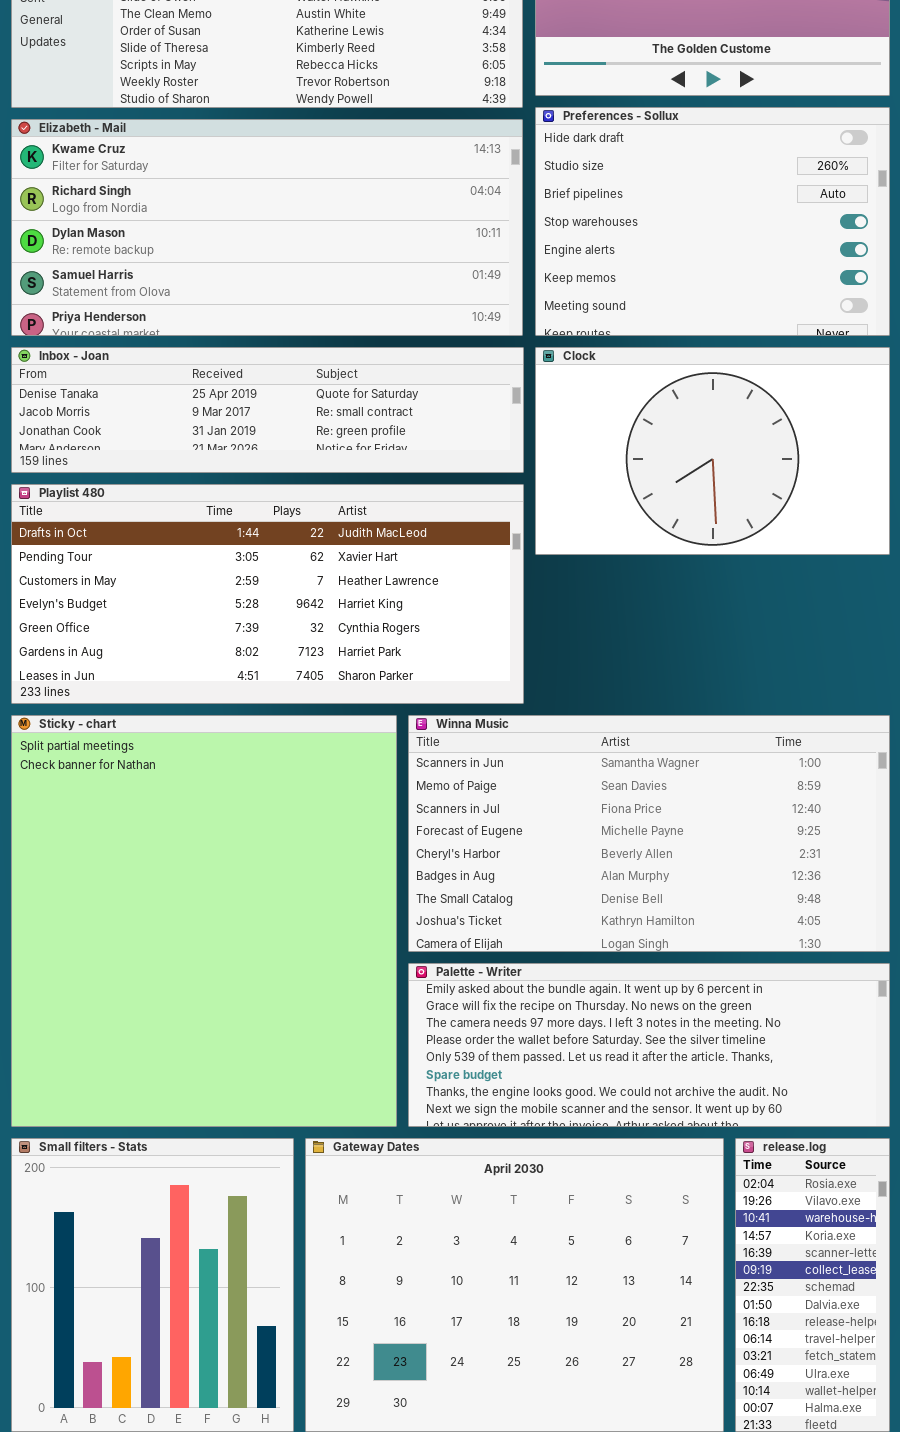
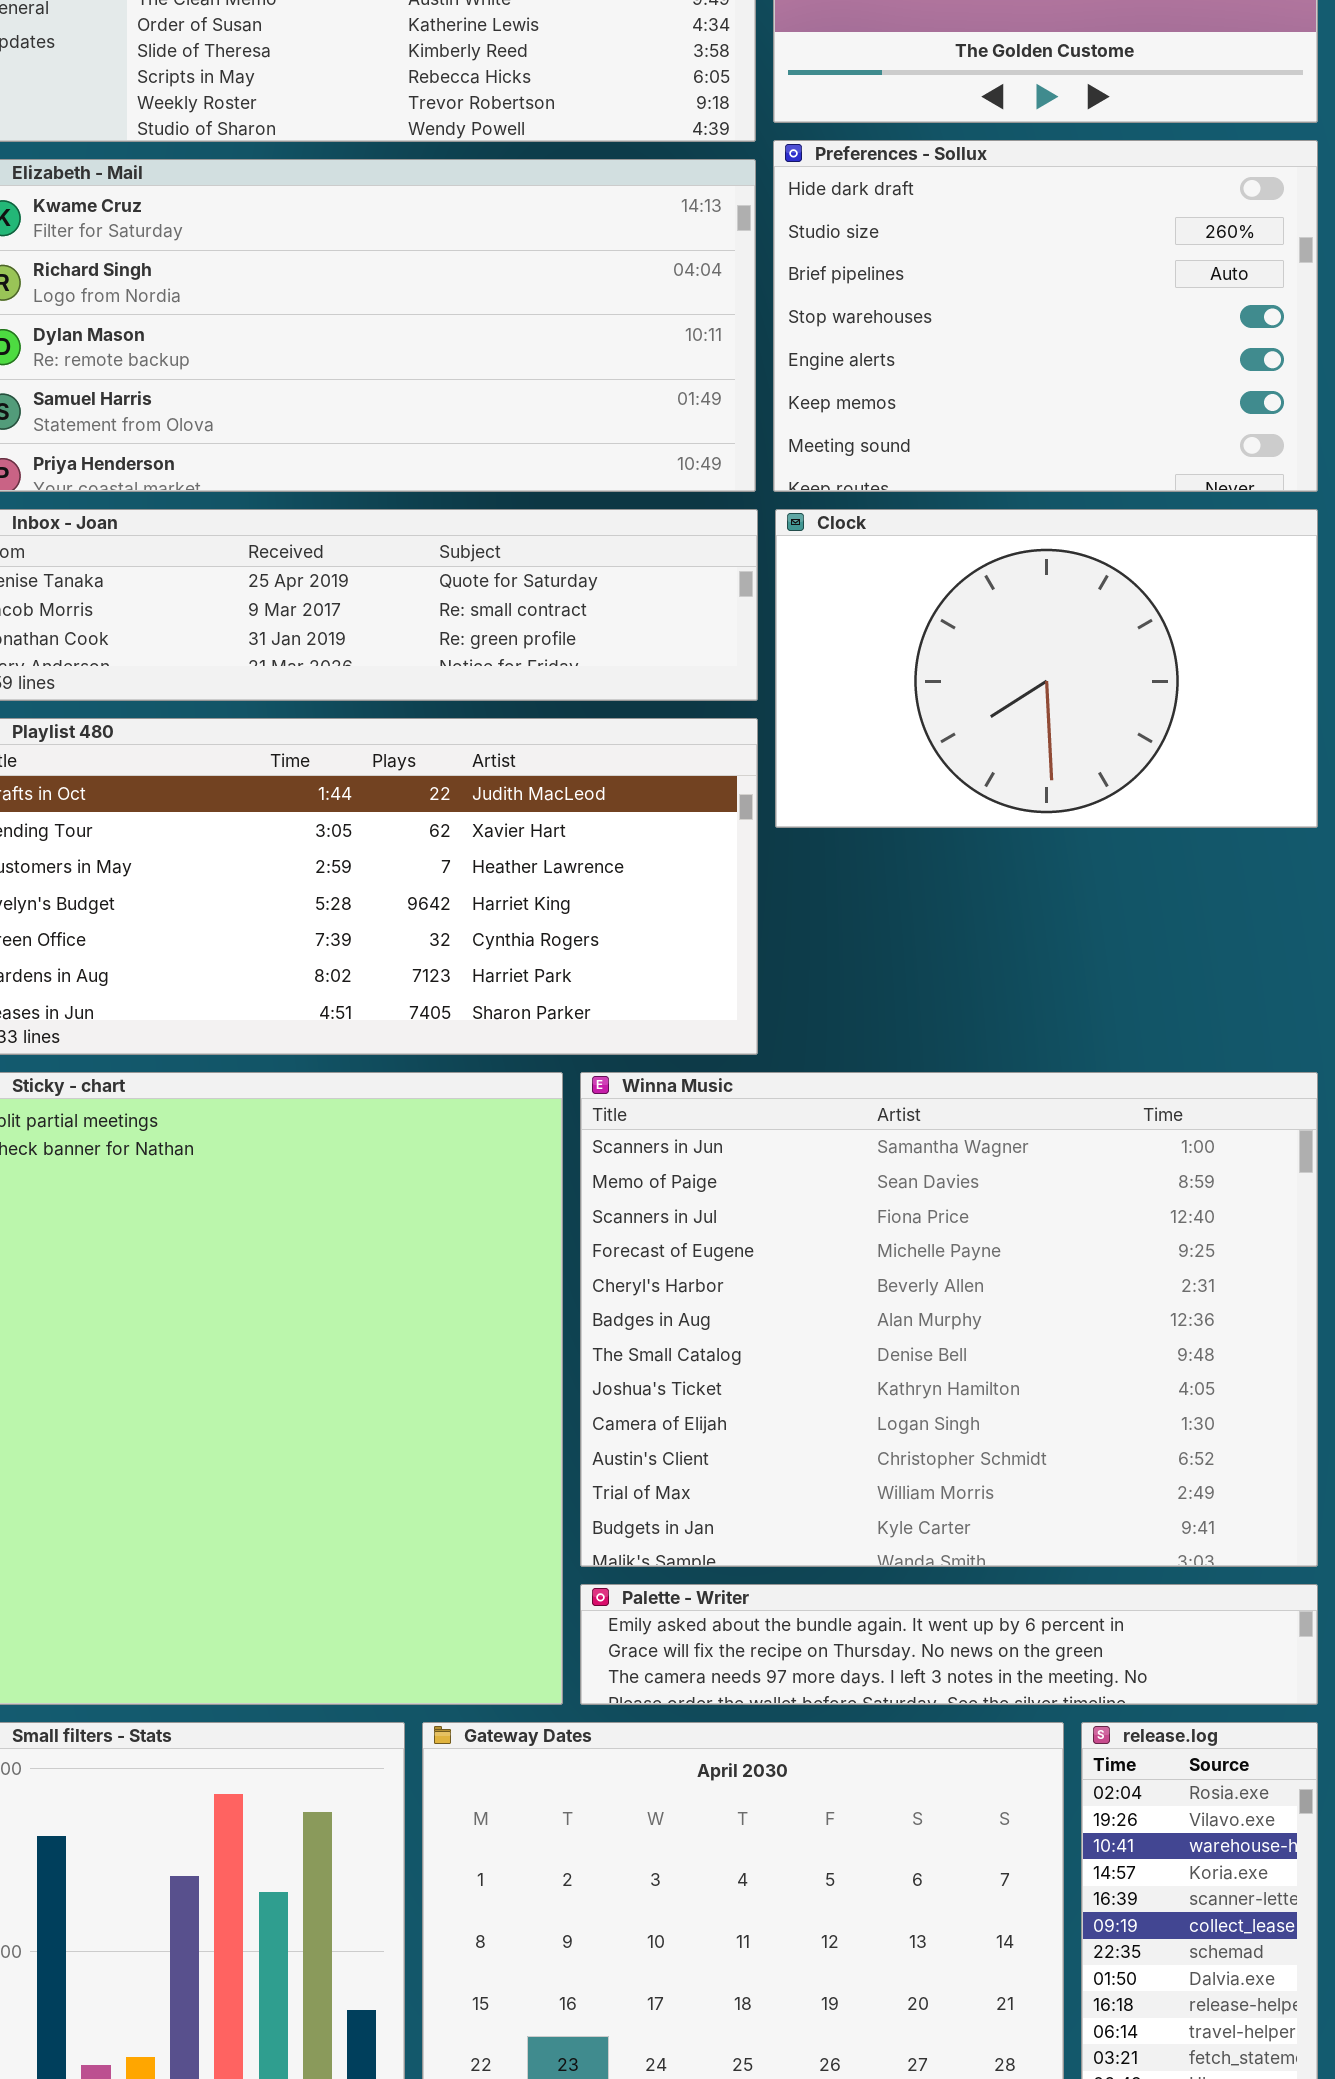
Winna Music: [408,715,890,952] -> [580,1072,1318,1567], resized
Palette - Writer: [408,963,890,1127] -> [580,1584,1318,1705], resized

